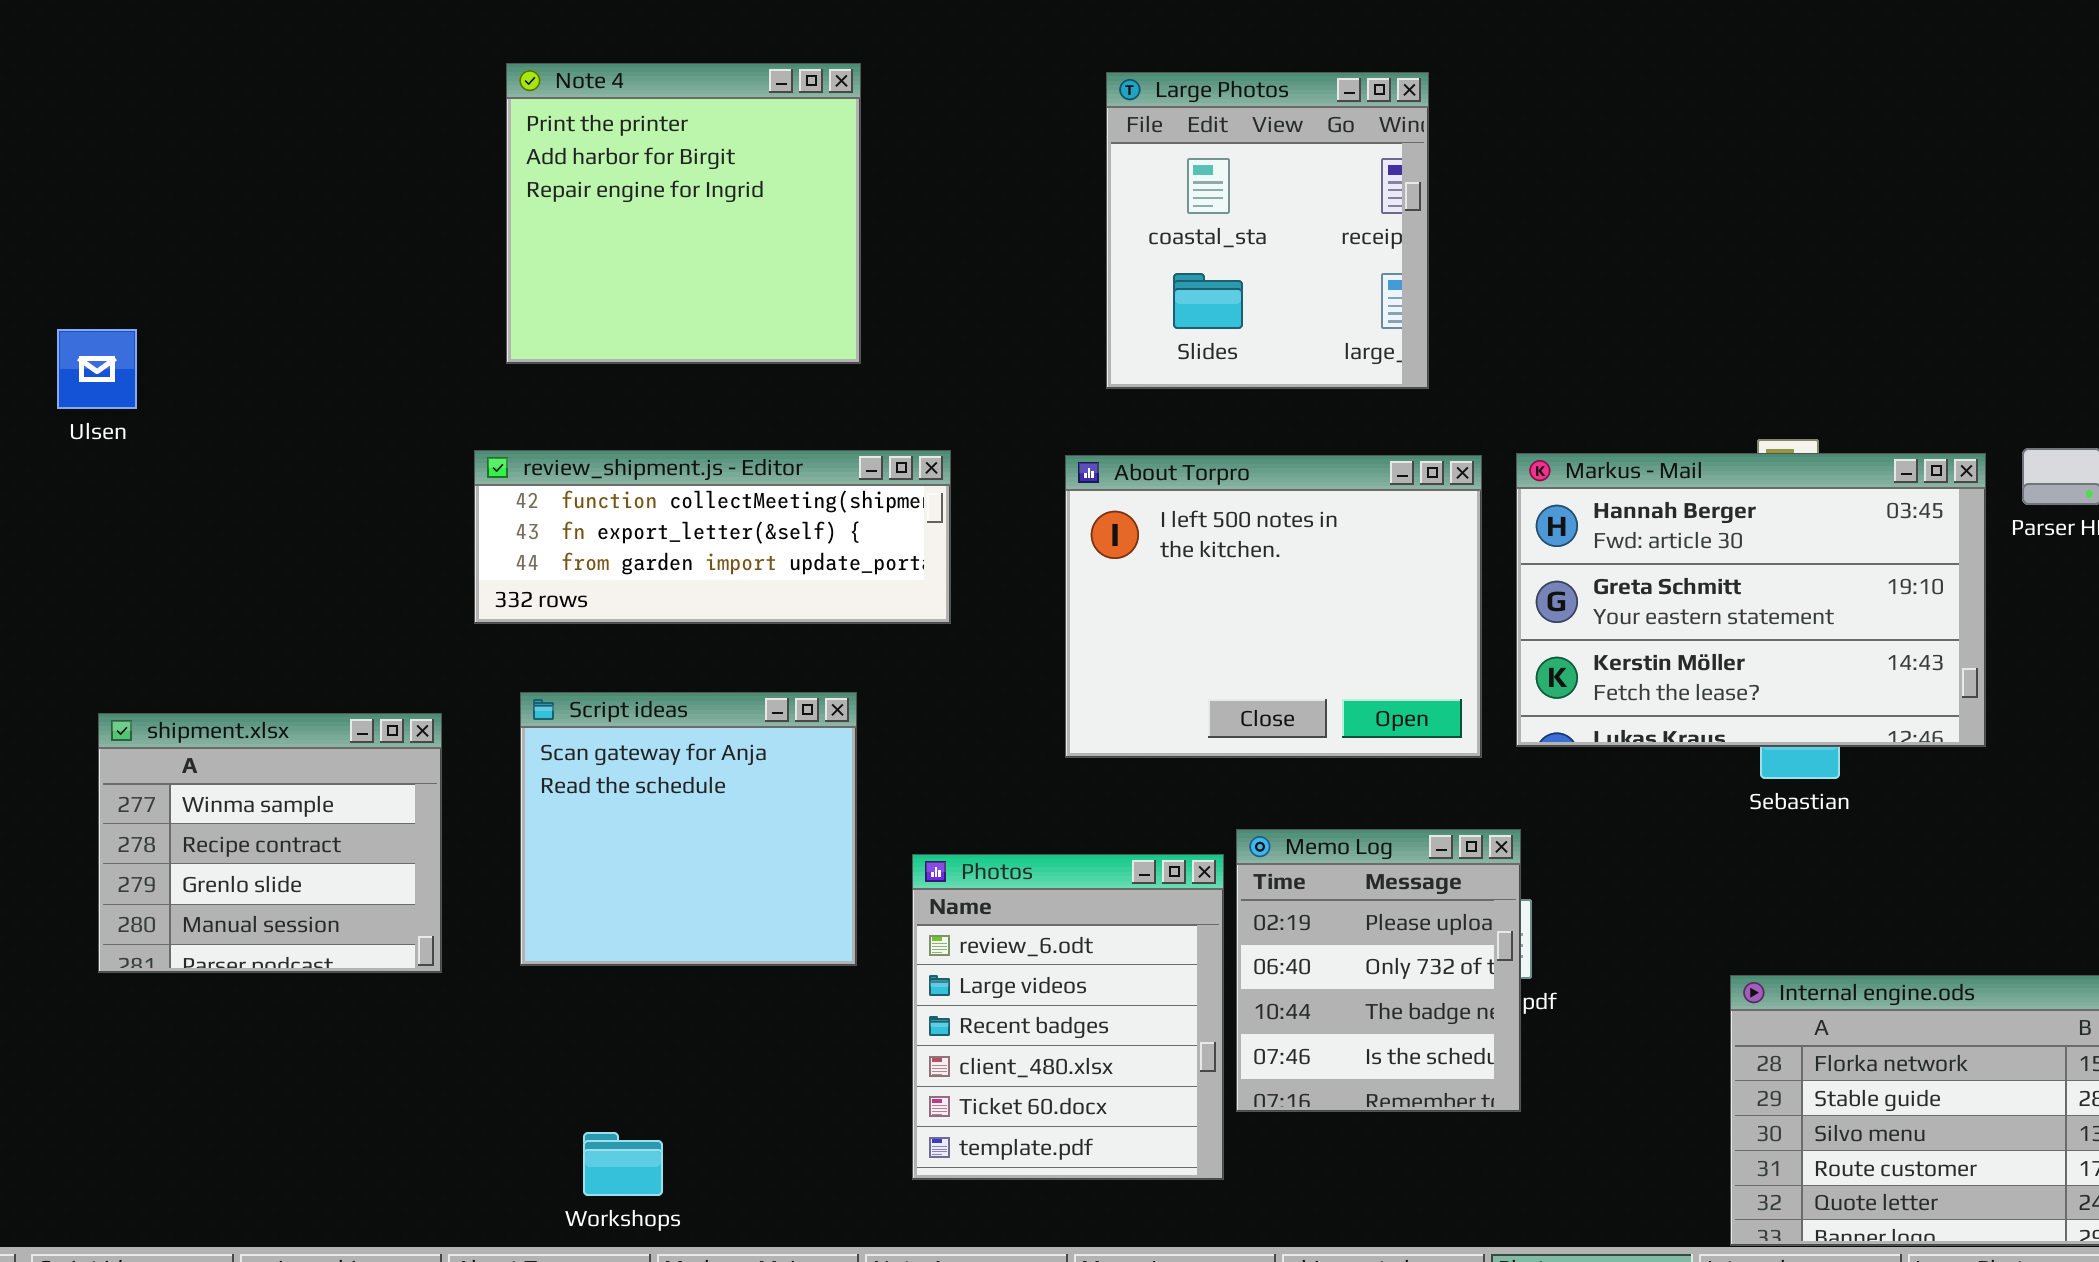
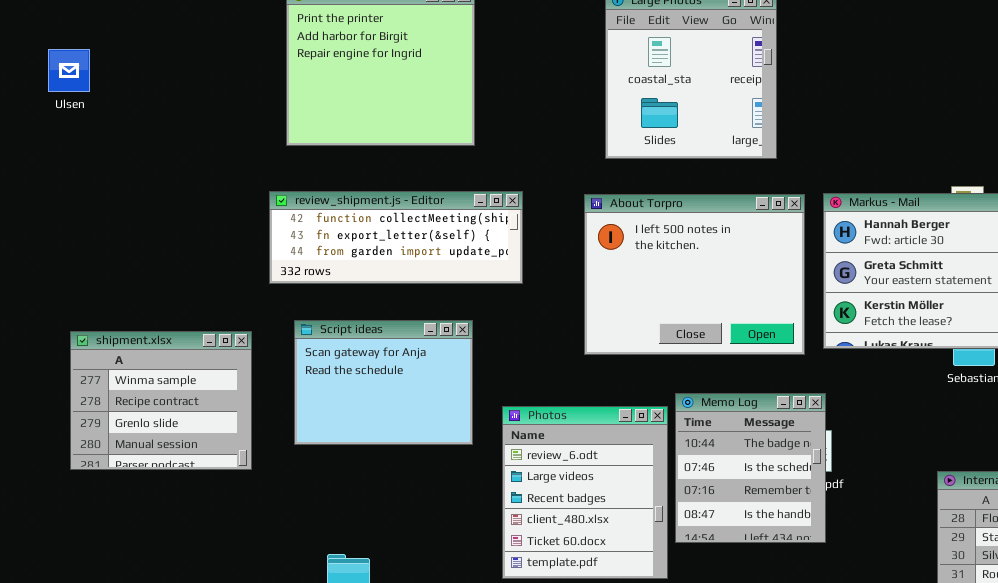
Ulsen: [57,329,137,409] -> [48,49,90,92], moved
Script ideas: [520,692,857,966] -> [294,320,473,445], resized
Memo Log: [1236,829,1521,1112] -> [675,393,826,543], scrolled down 2 rows

